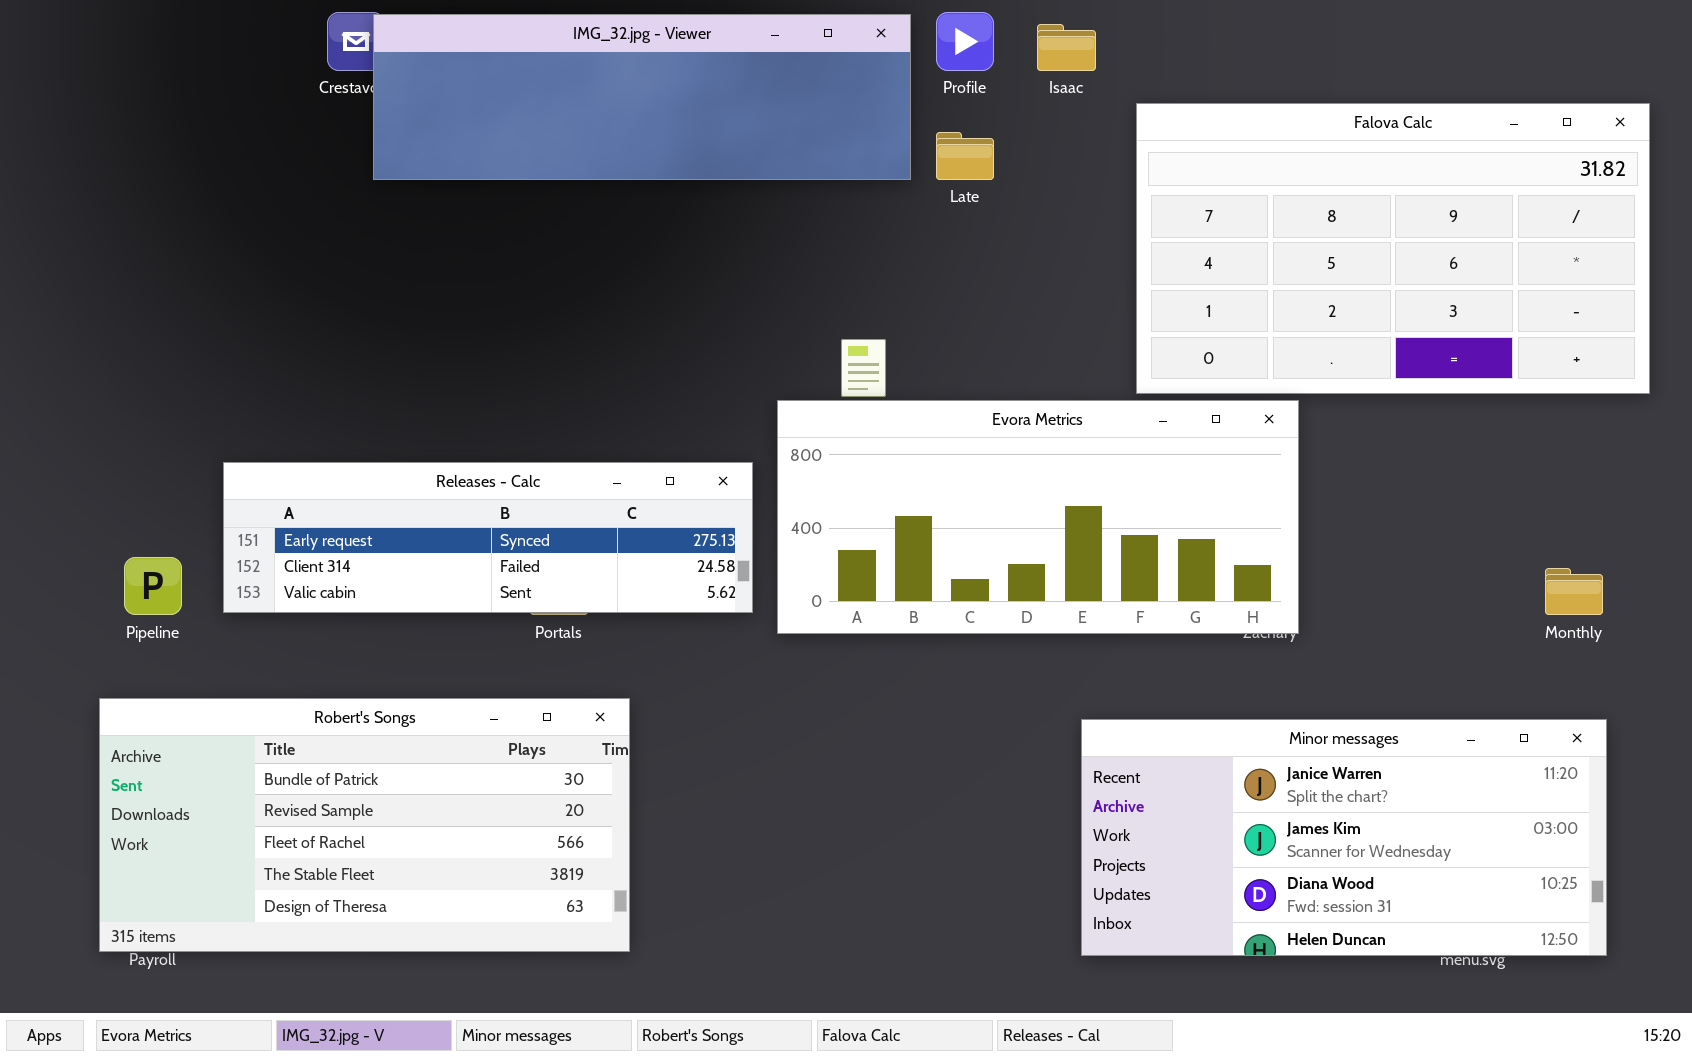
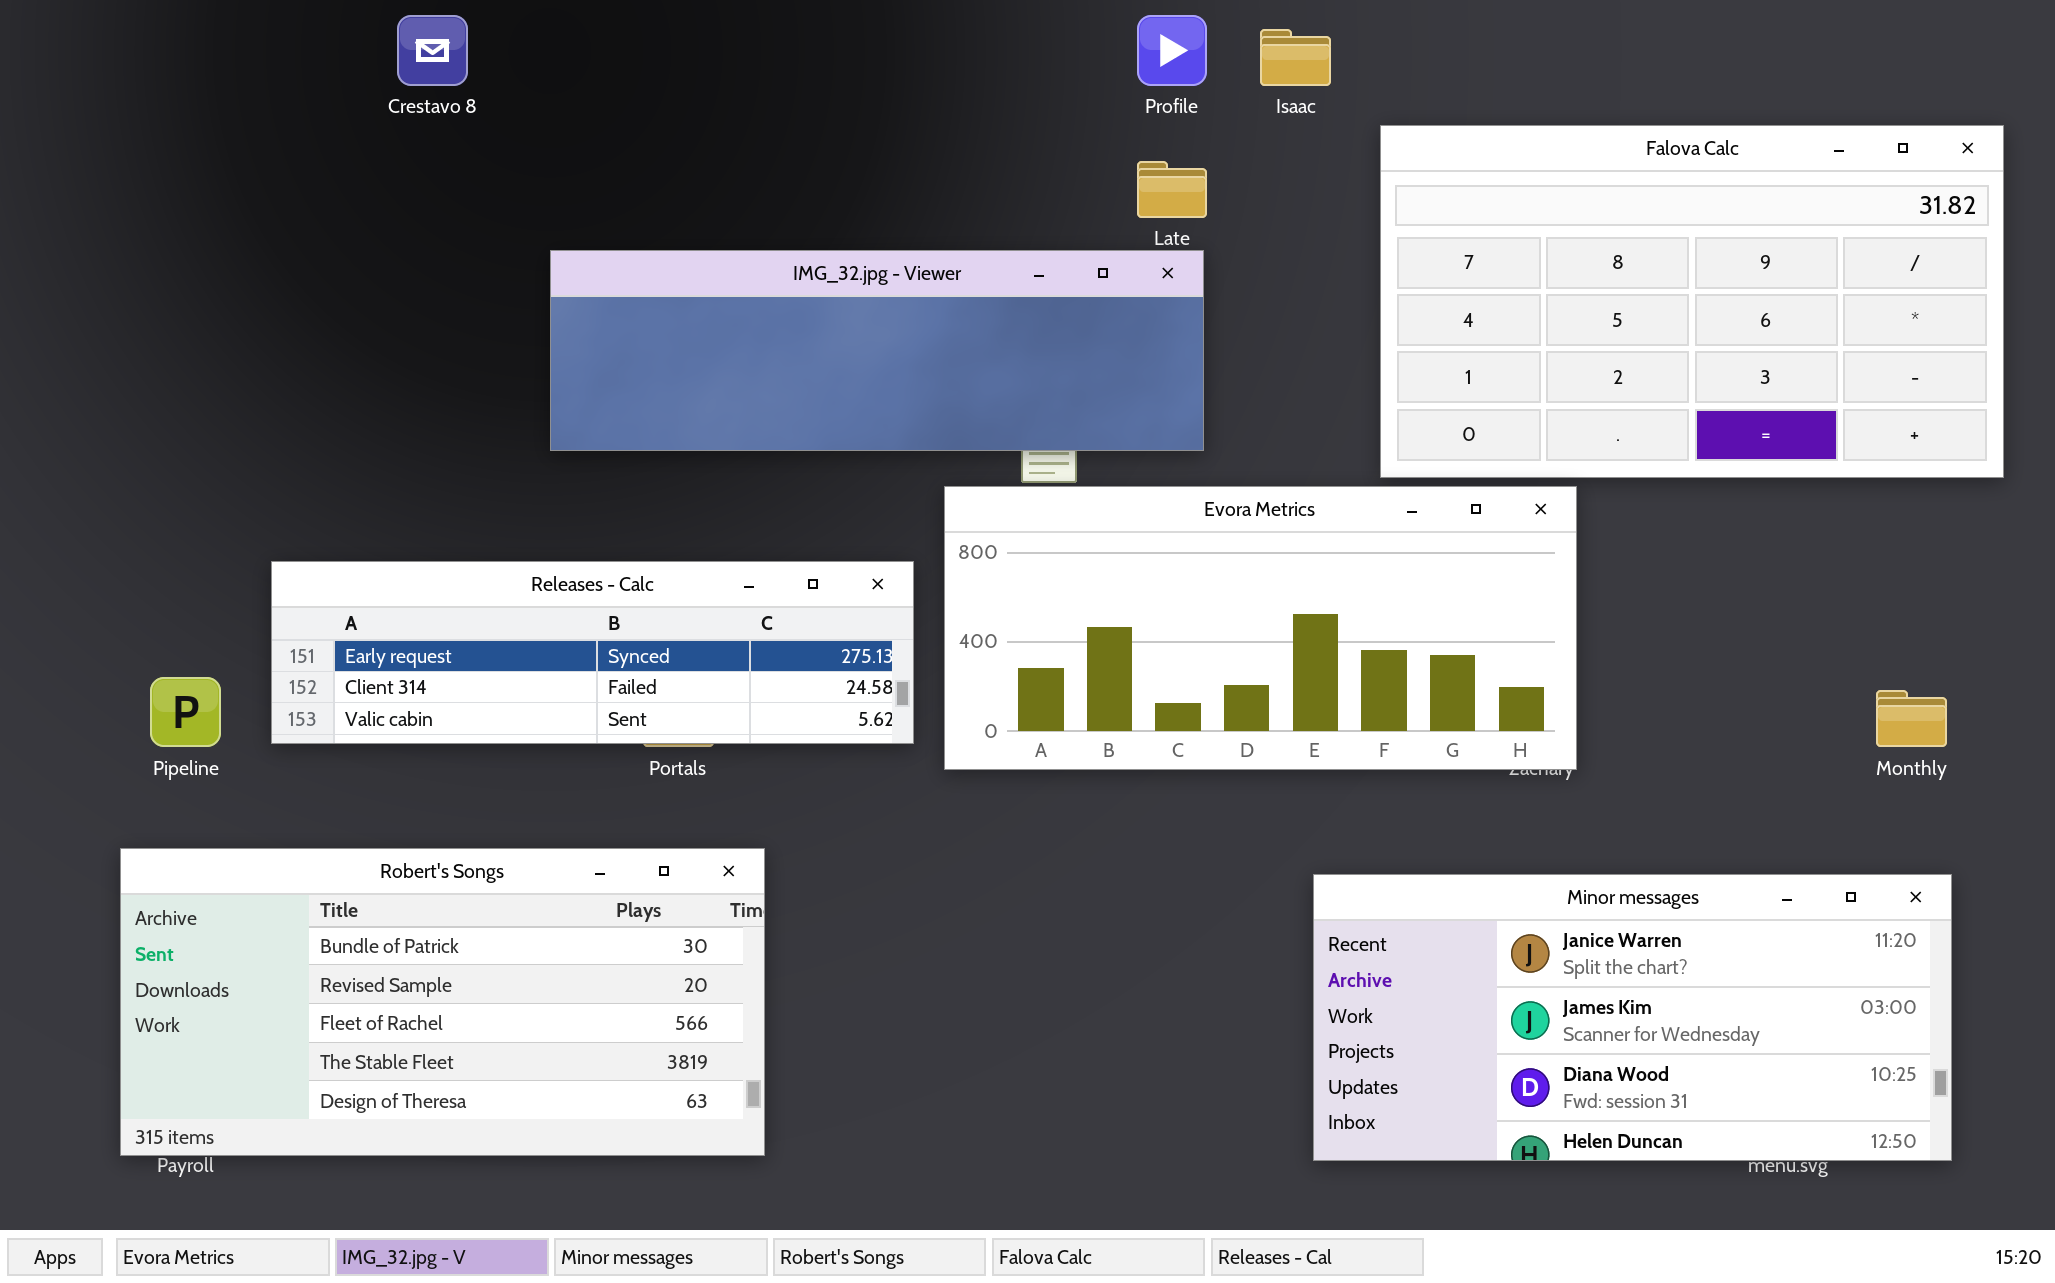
IMG_32.jpg - Viewer: [373,14,911,180] -> [550,250,1204,451], moved

